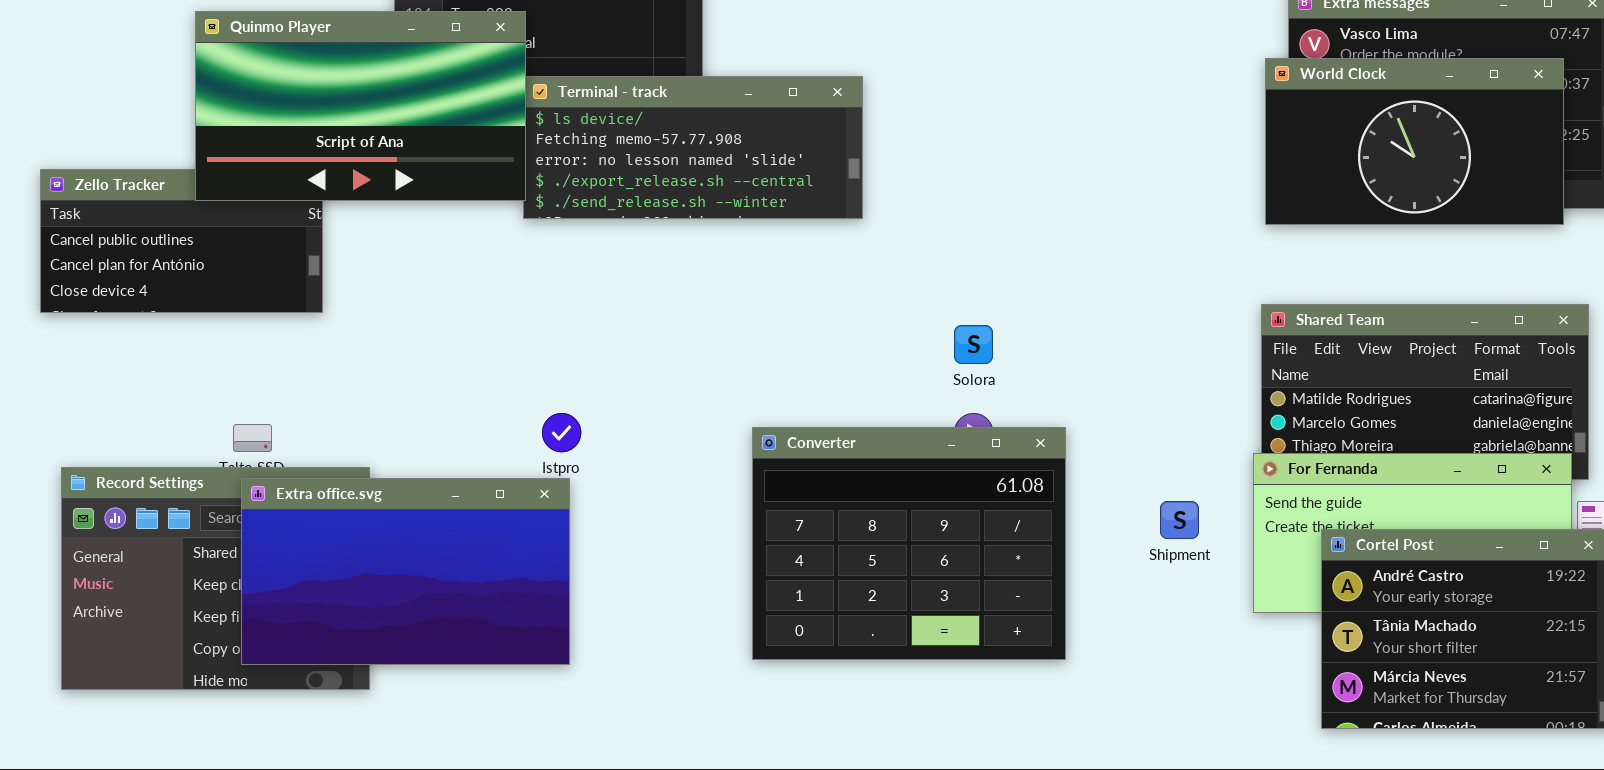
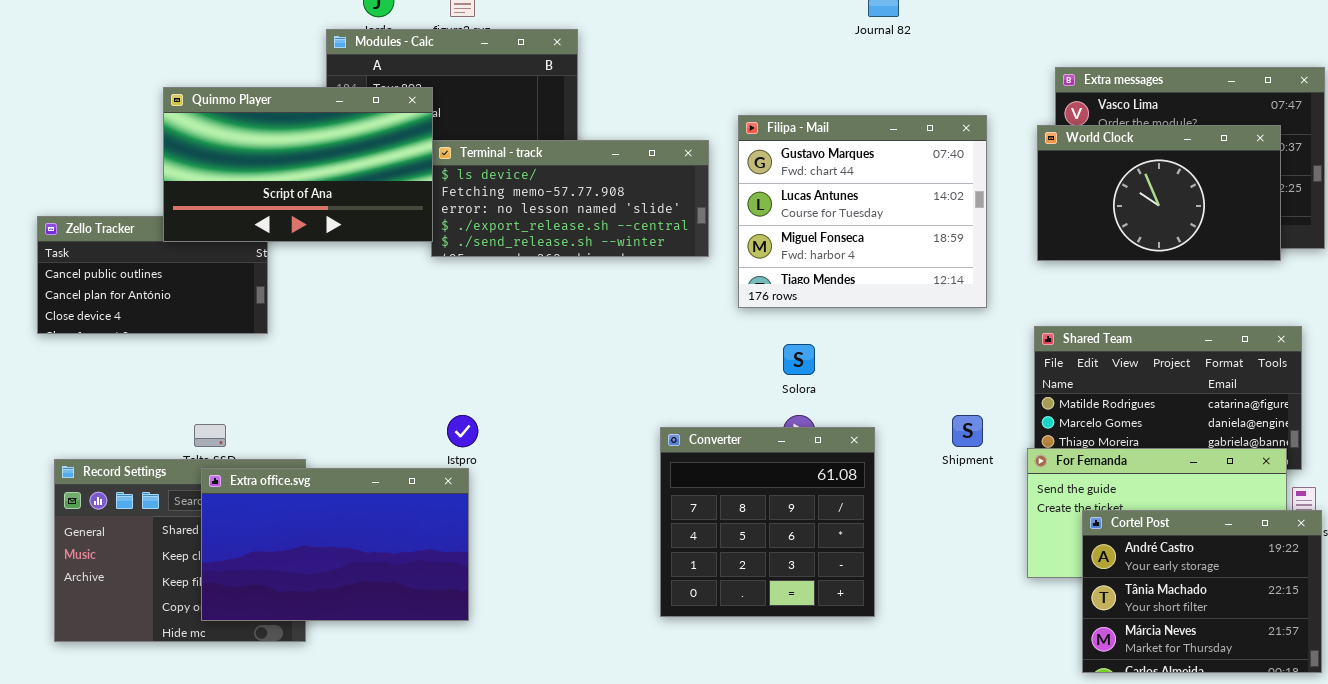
Filipa - Mail: none -> [738,115,987,308], opened
Converter: [752,427,1066,660] -> [660,427,875,617], resized
Shipment: [1160,501,1199,539] -> [952,415,983,447], moved

